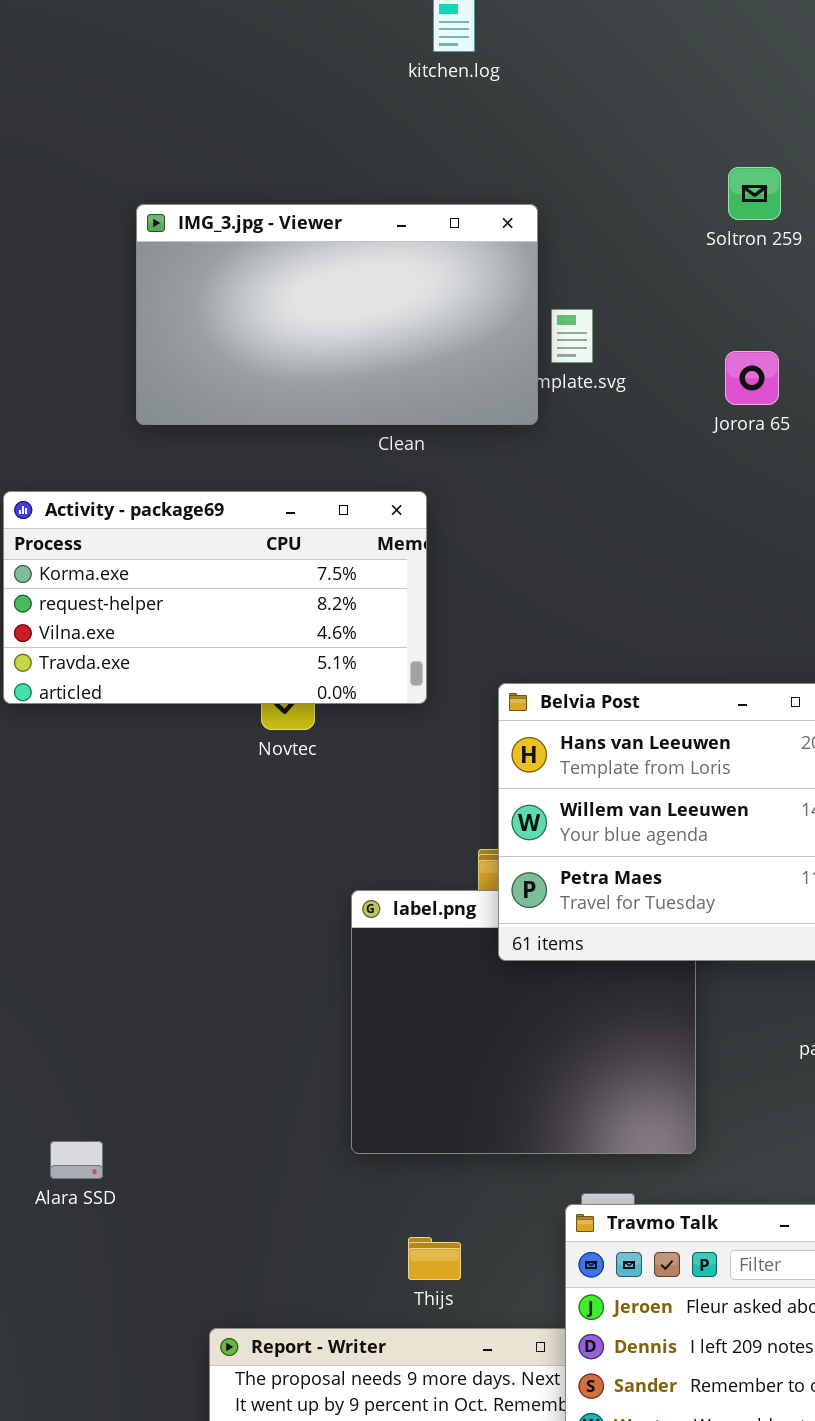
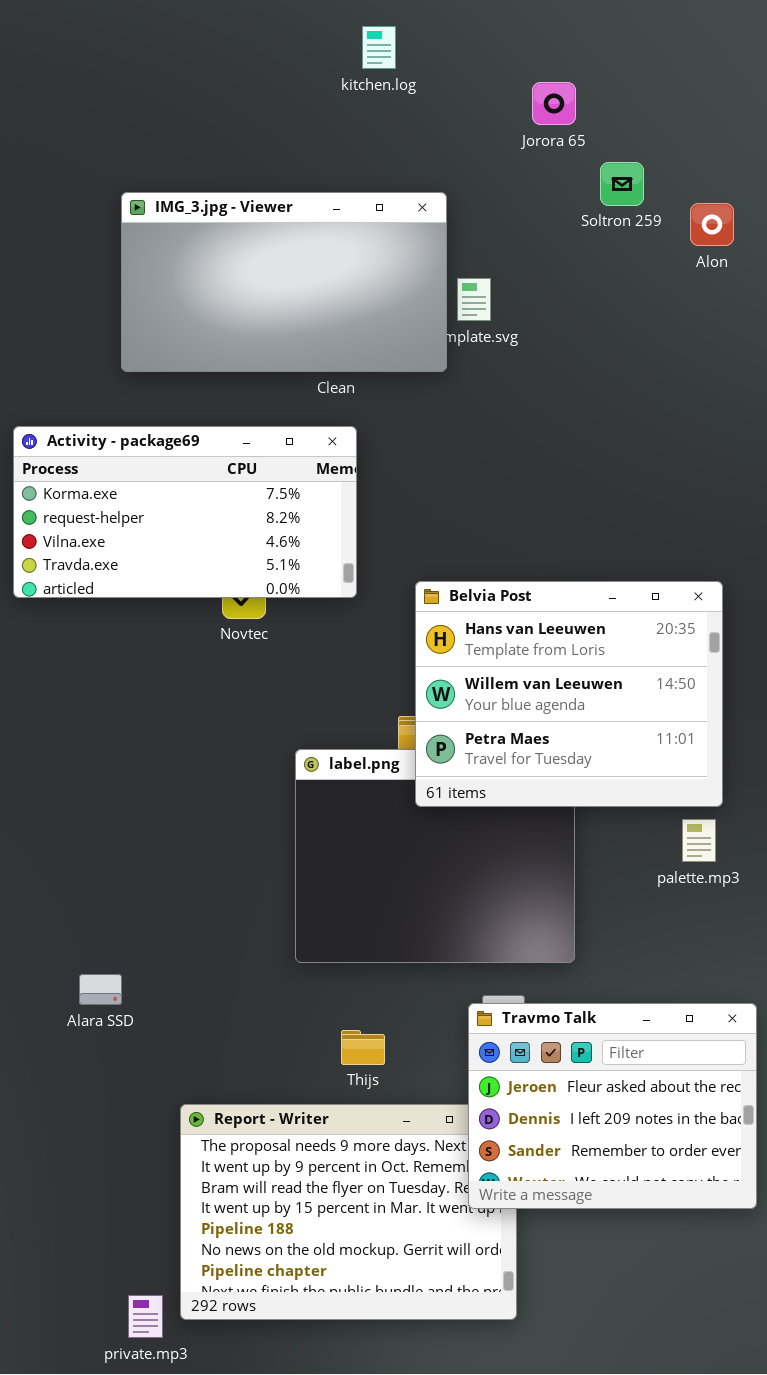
Jorora 65: [725,351,779,405] -> [532,82,576,125], moved
Alara SSD: [50,1141,103,1179] -> [79,974,122,1005], moved

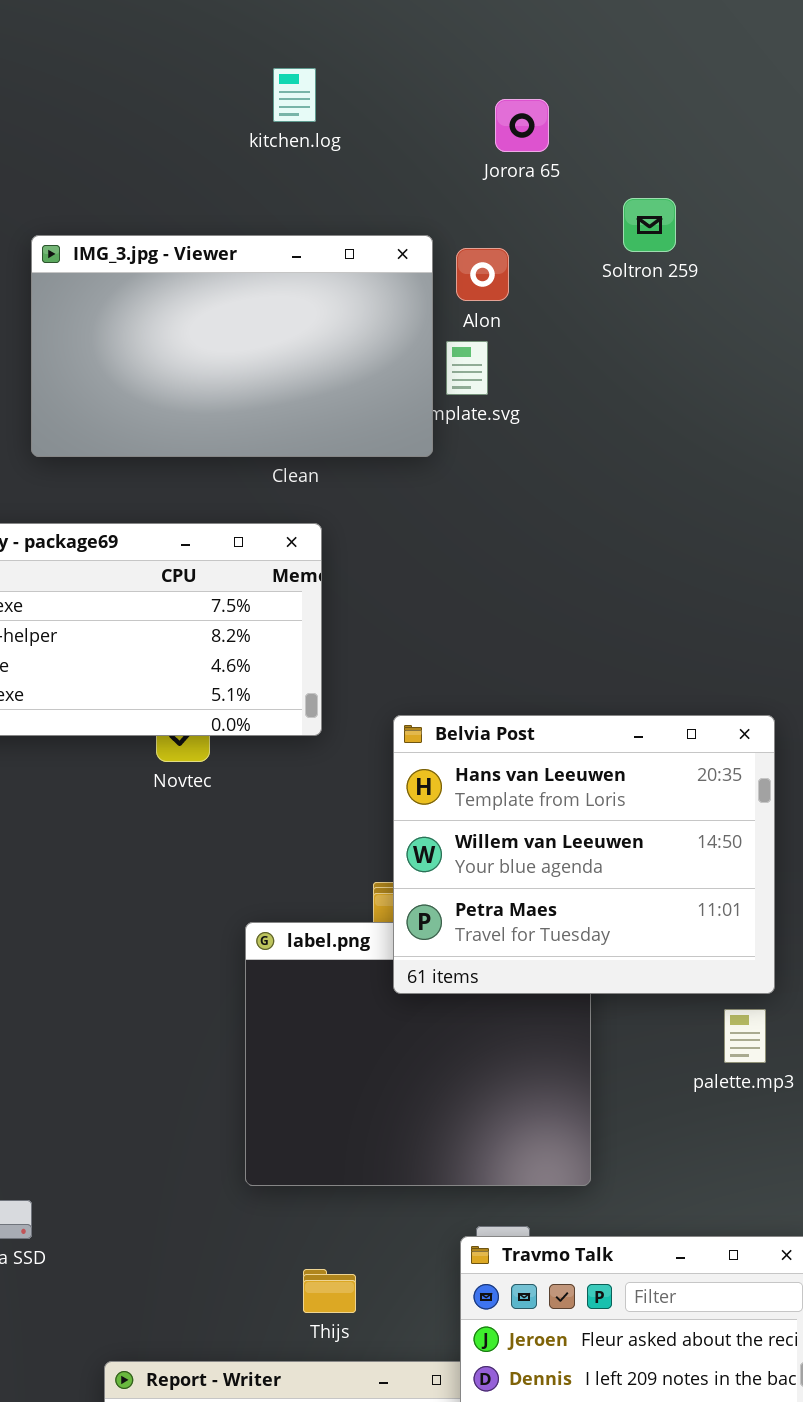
kitchen.log: [362,26,396,69] -> [273,68,316,122], moved
Jorora 65: [532,82,576,125] -> [495,99,549,152], moved
Alon: [690,203,734,246] -> [456,248,509,301], moved

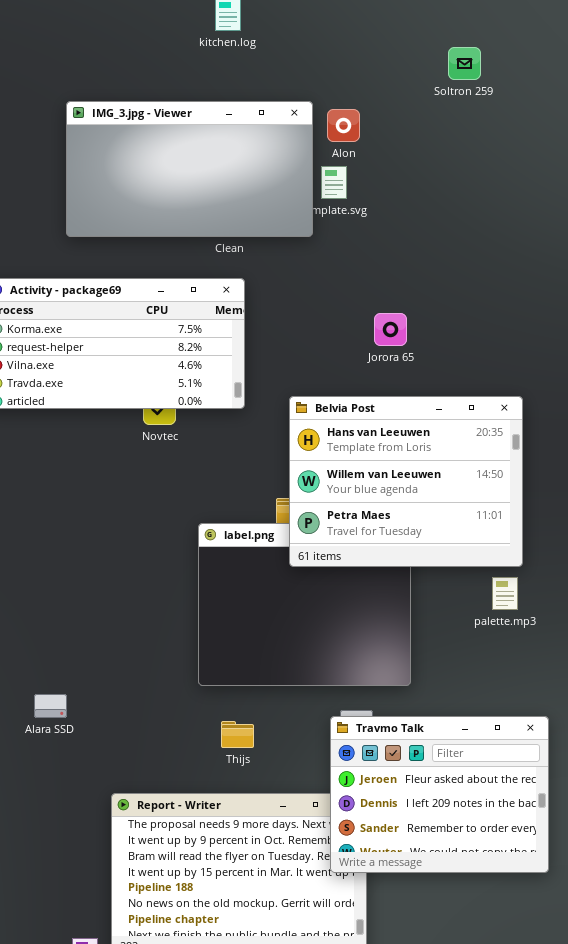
Jorora 65: [495,99,549,152] -> [374,313,407,346], moved
Soltron 259: [623,198,676,252] -> [448,47,481,80], moved
Thijs: [303,1269,356,1313] -> [221,721,254,748], moved

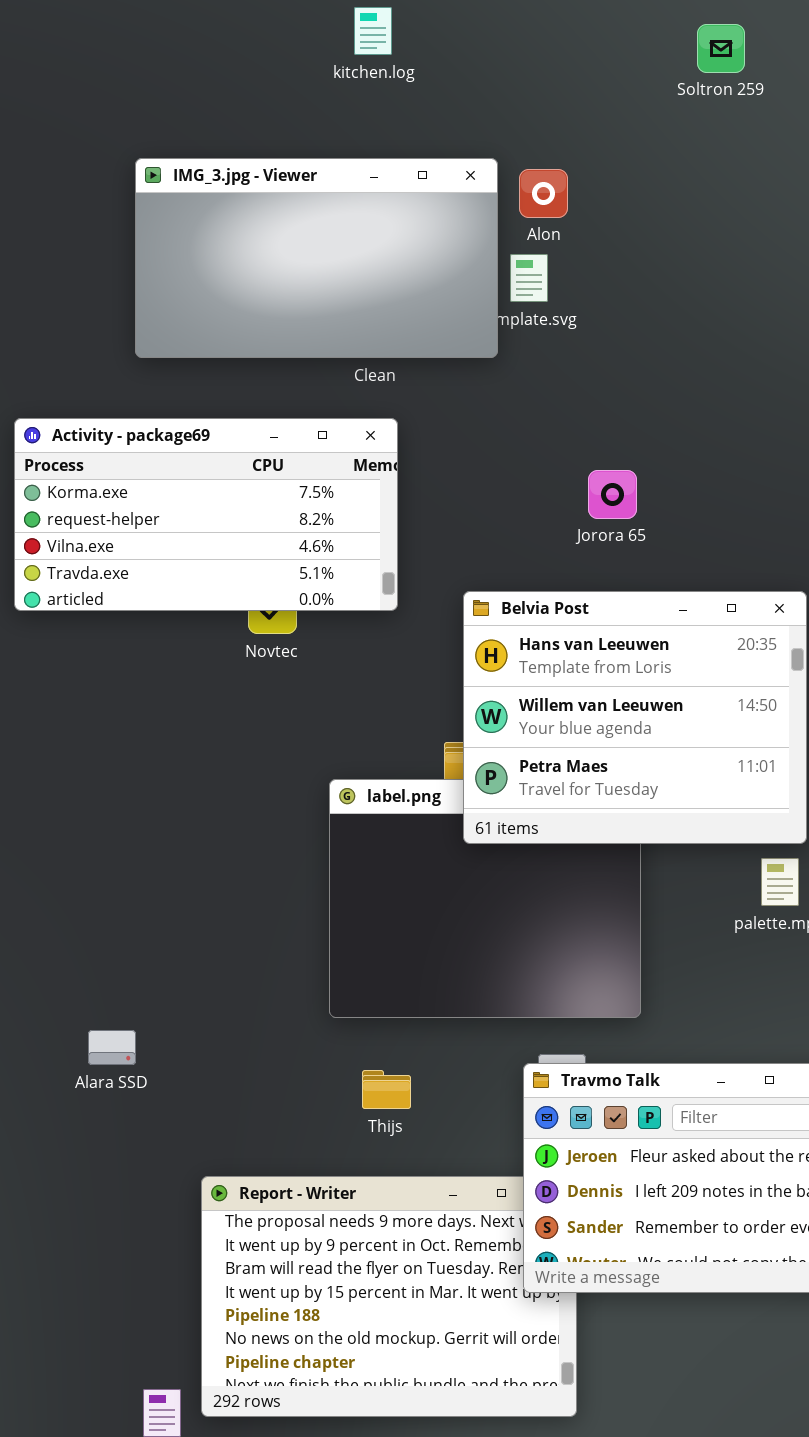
Soltron 259: [448,47,481,80] -> [697,24,745,73], moved

